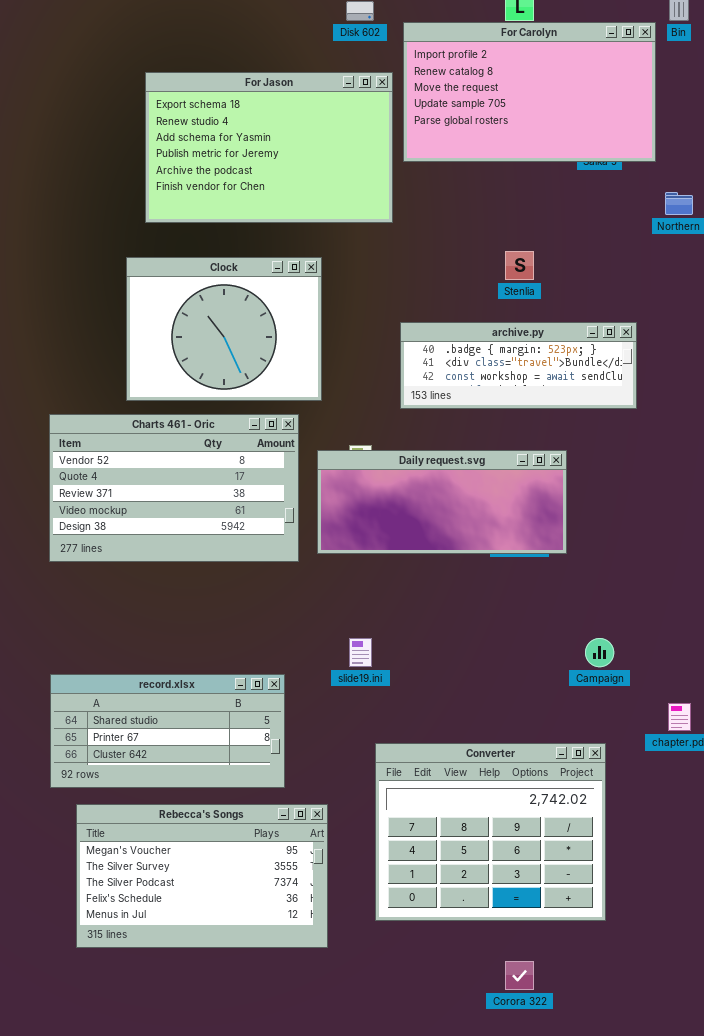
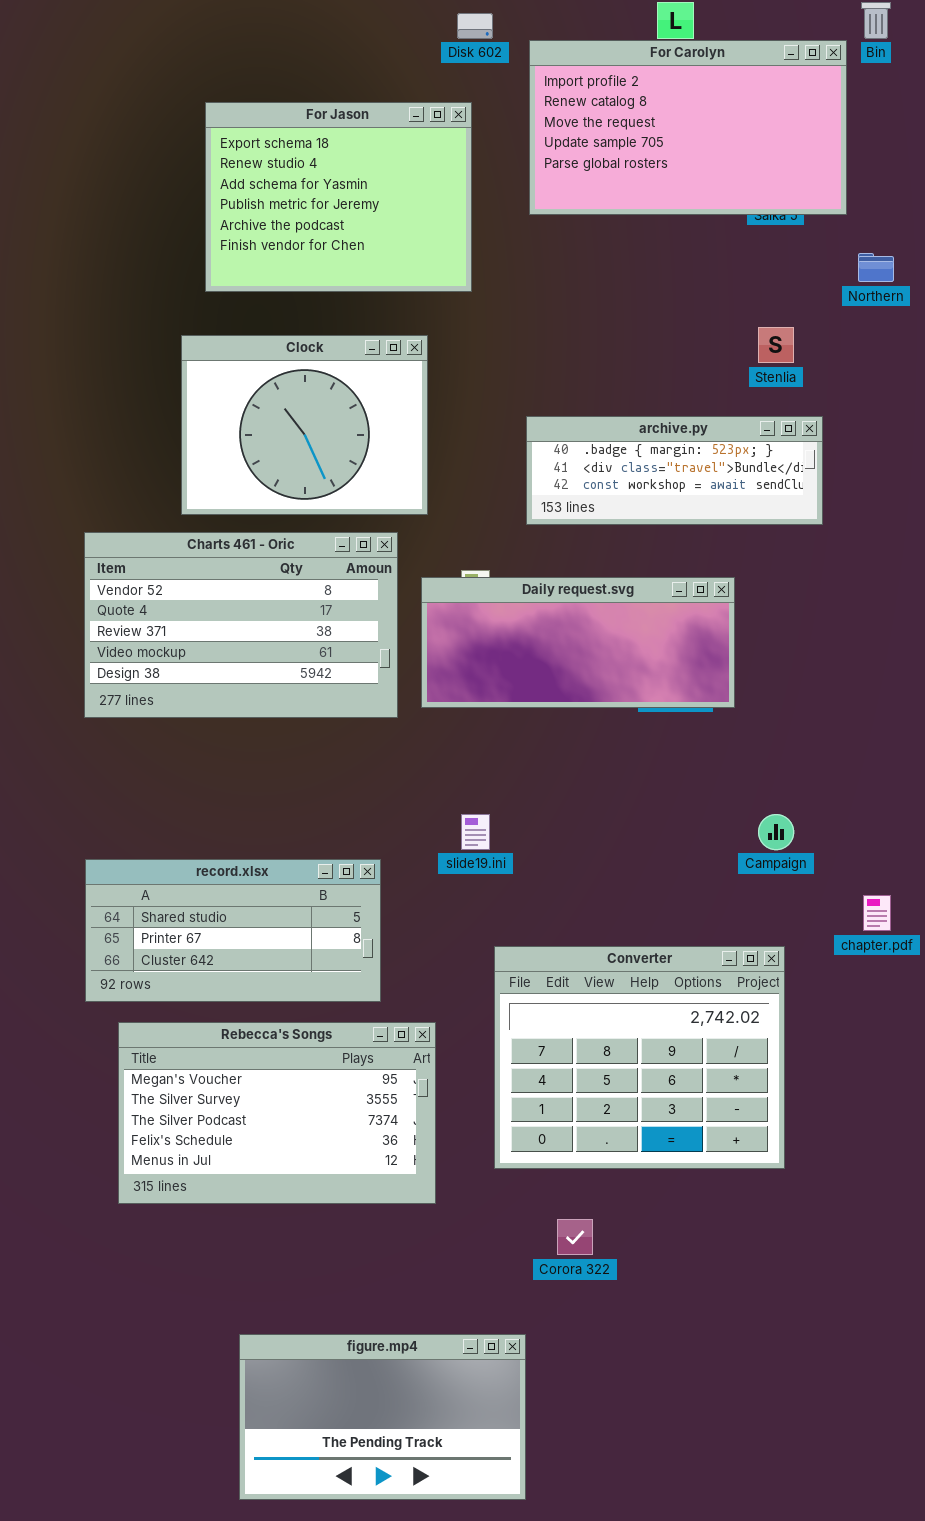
For Jason: [145,72,393,223] -> [205,102,472,292], resized
Stenlia: [505,251,534,280] -> [758,327,794,363], moved
Corora 322: [505,961,534,990] -> [557,1219,593,1255], moved

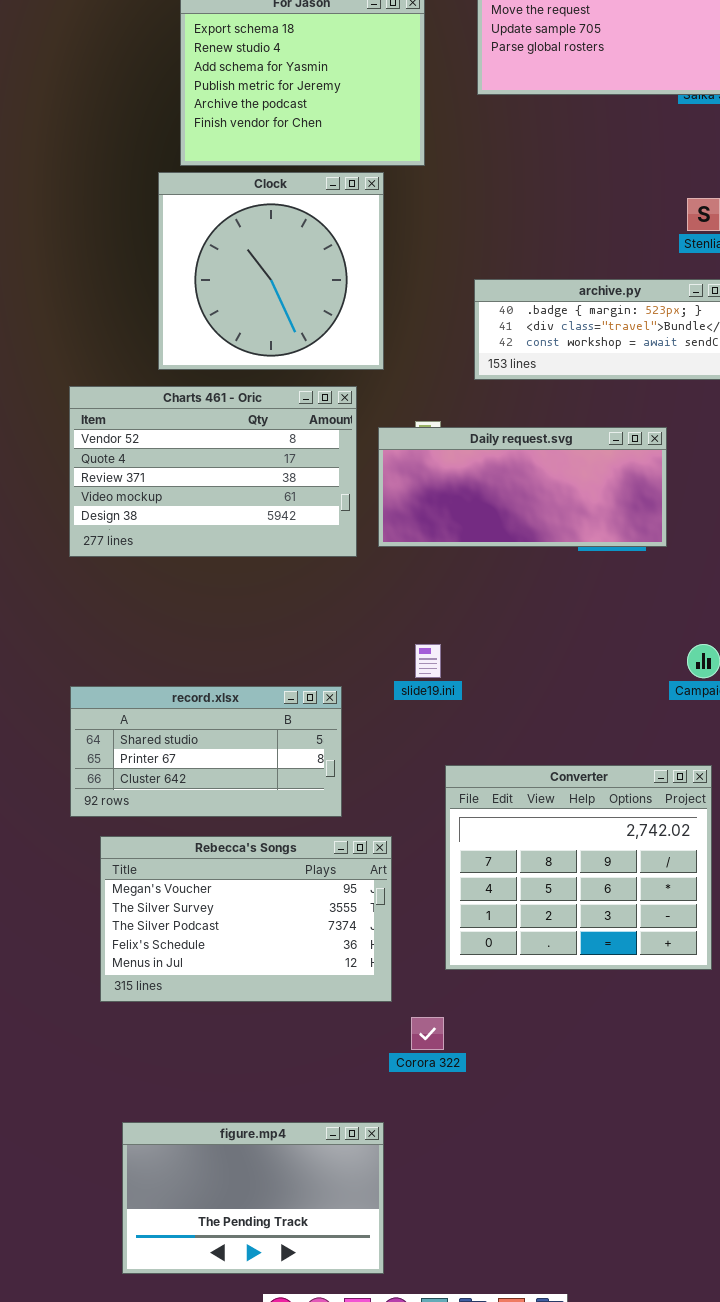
Clock: [181,335,428,515] -> [158,172,384,370], resized
Corora 322: [557,1219,593,1255] -> [411,1017,444,1050], moved
figure.mp4: [239,1334,526,1500] -> [122,1122,384,1274], moved

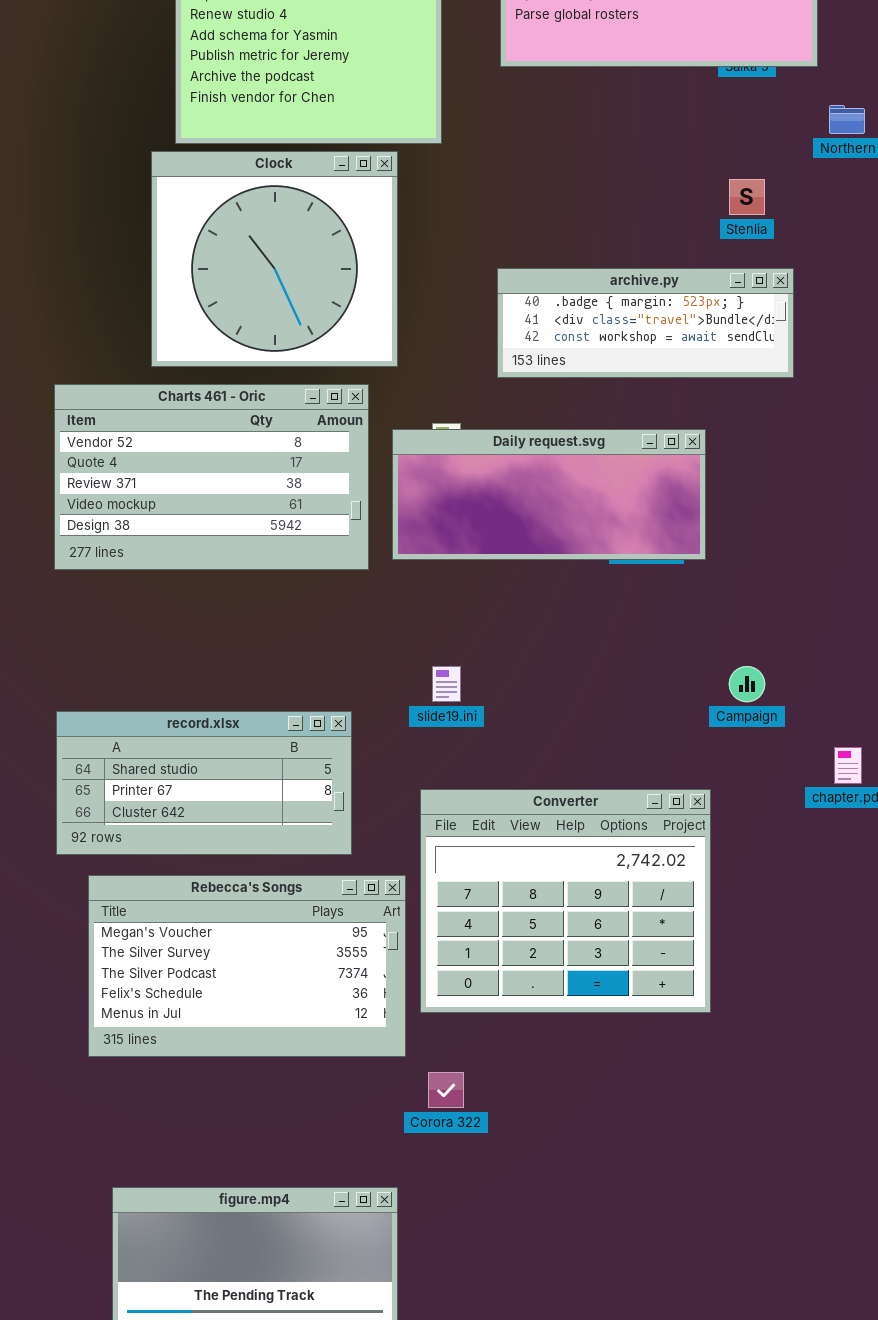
Converter: [445,765,712,970] -> [420,789,711,1013], moved

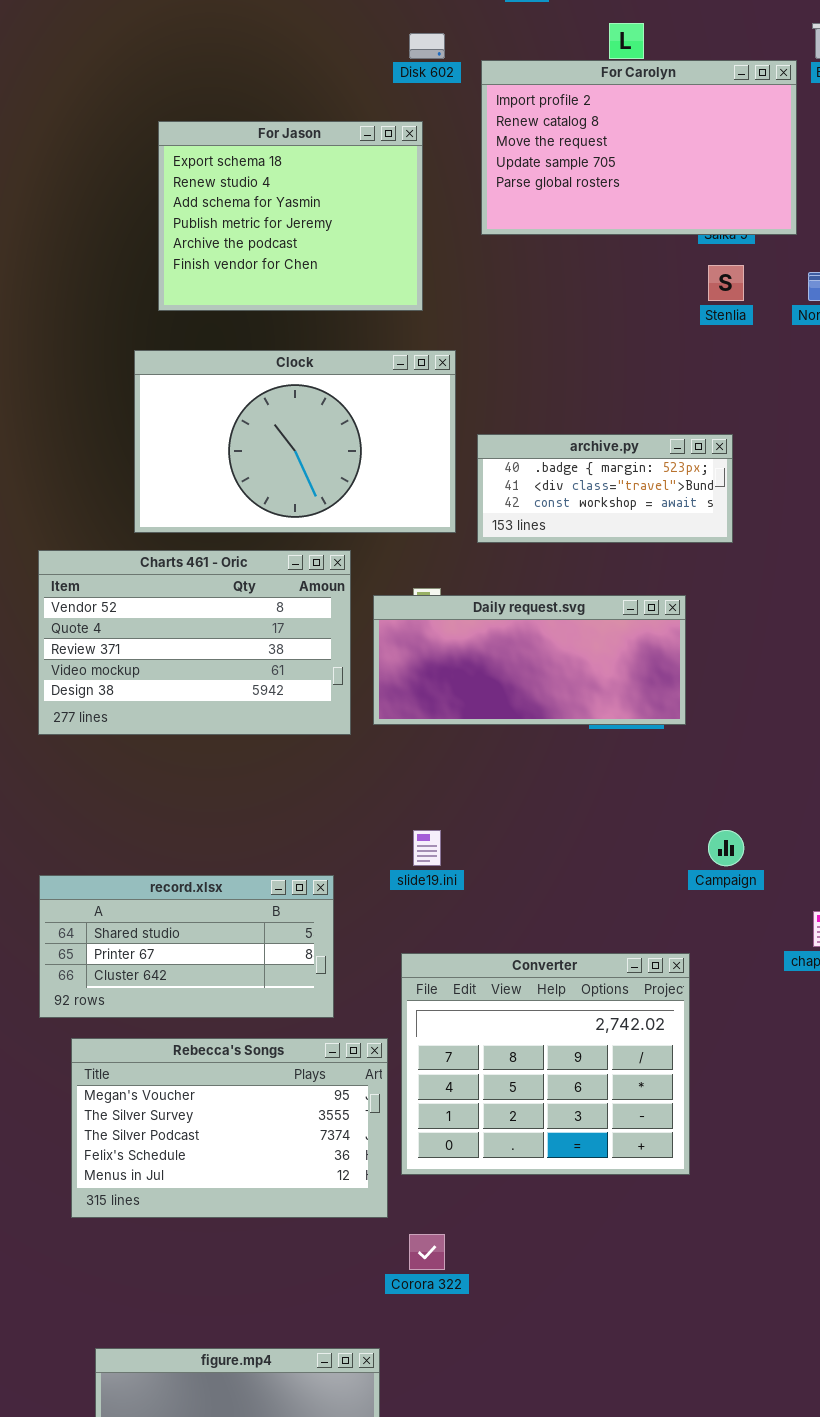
Clock: [151,151,398,367] -> [134,350,456,533], resized
Stenlia: [729,179,765,215] -> [708,265,744,301], moved
archive.py: [497,268,794,378] -> [477,434,733,543], resized

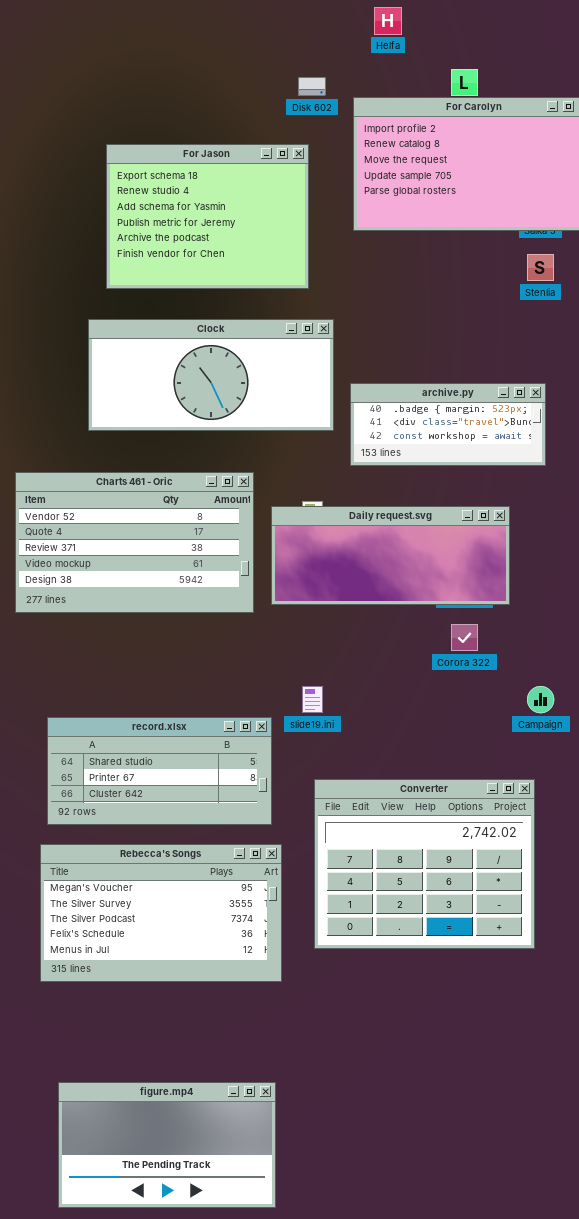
Clock: [134,350,456,533] -> [88,319,334,431], resized
record.xlsx: [39,875,334,1018] -> [47,717,272,825], moved
Converter: [401,953,690,1175] -> [314,779,535,949], moved
Corora 322: [409,1234,445,1270] -> [451,624,478,651], moved

